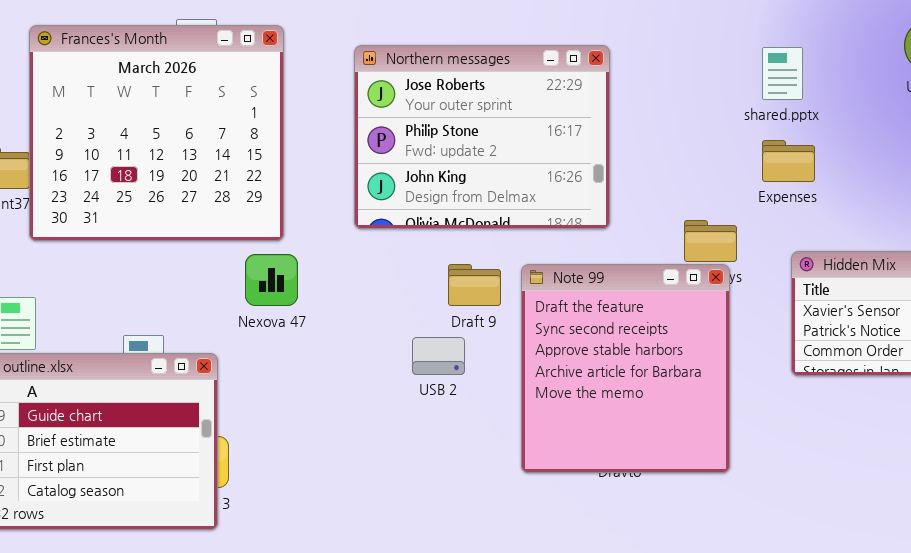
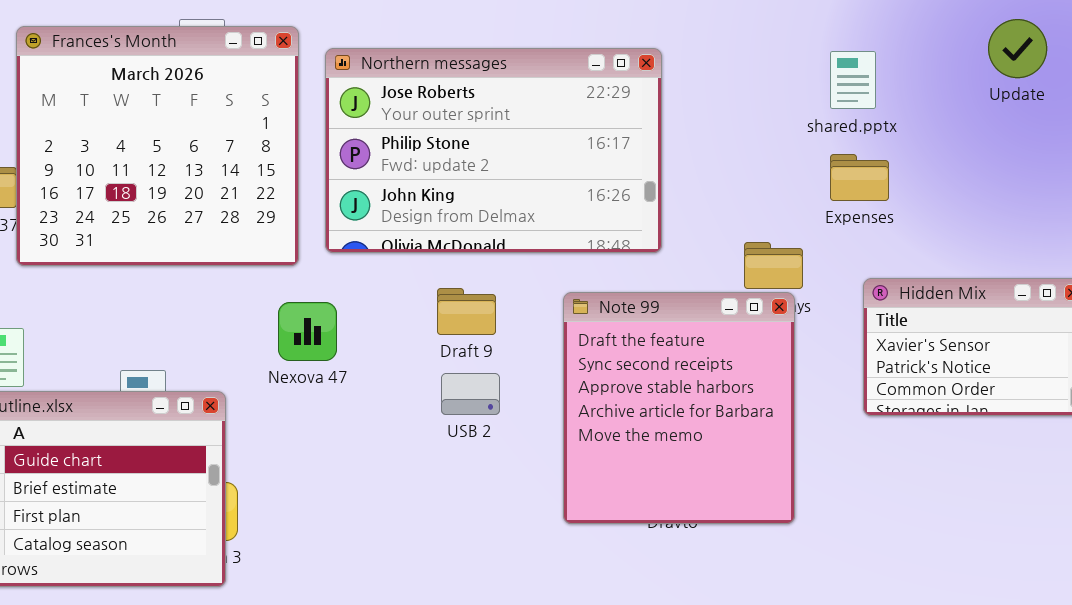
Northern messages: [354,45,610,229] -> [325,48,662,253], resized
Nexova 47: [245,254,298,306] -> [278,302,337,361], moved
Draft 9: [448,264,501,306] -> [437,288,496,335], moved

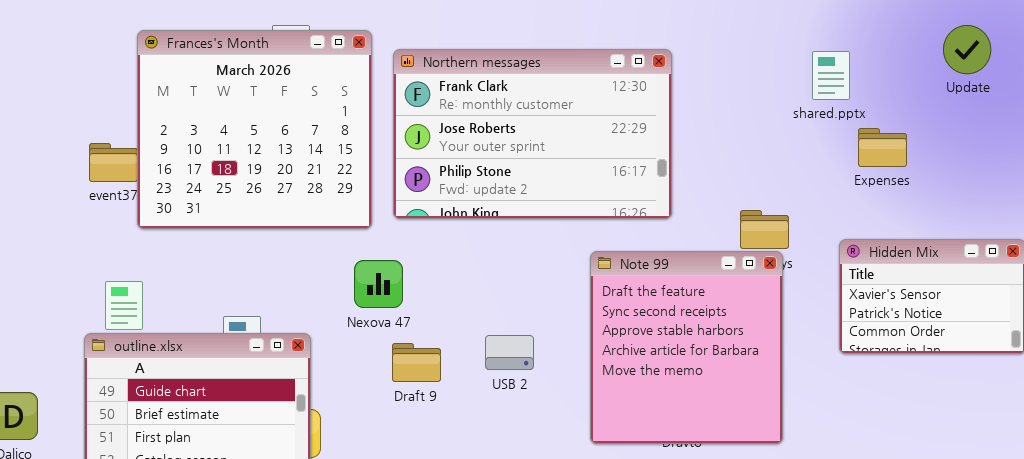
Northern messages: [325,48,662,253] -> [393,49,672,219], scrolled up 1 row
Expenses: [830,154,889,201] -> [858,128,907,167], moved
Draft 9: [437,288,496,335] -> [392,343,441,382], moved
USB 2: [441,373,500,415] -> [485,335,534,370], moved

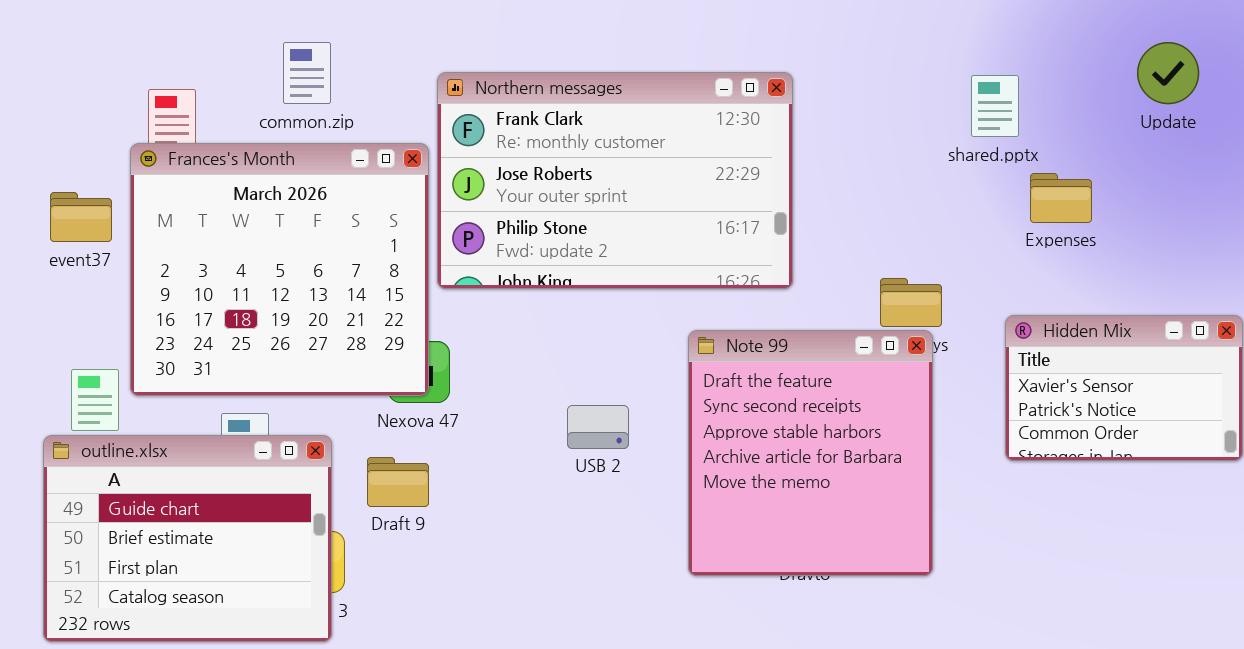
Frances's Month: [137,30,372,229] -> [130,143,429,396], moved
USB 2: [485,335,534,370] -> [567,405,629,449], moved
Draft 9: [392,343,441,382] -> [367,457,429,507], moved

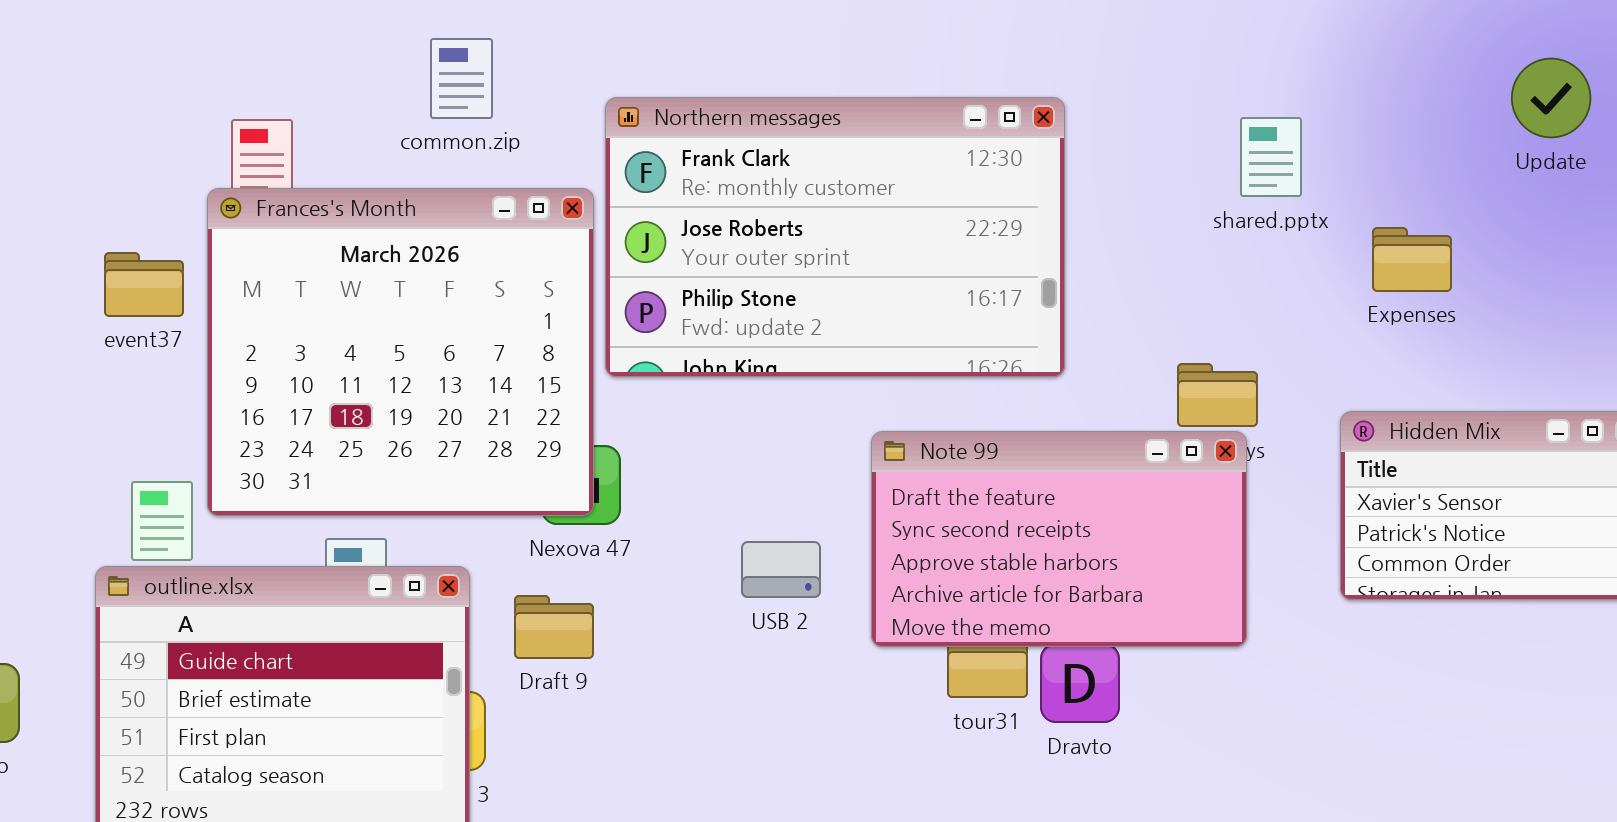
common.zip: [283,42,331,104] -> [430,38,493,119], moved
shared.pptx: [971,75,1019,137] -> [1240,117,1302,197], moved
Note 99: [688,330,933,576] -> [871,431,1247,647], resized
USB 2: [567,405,629,449] -> [741,541,821,598], moved

